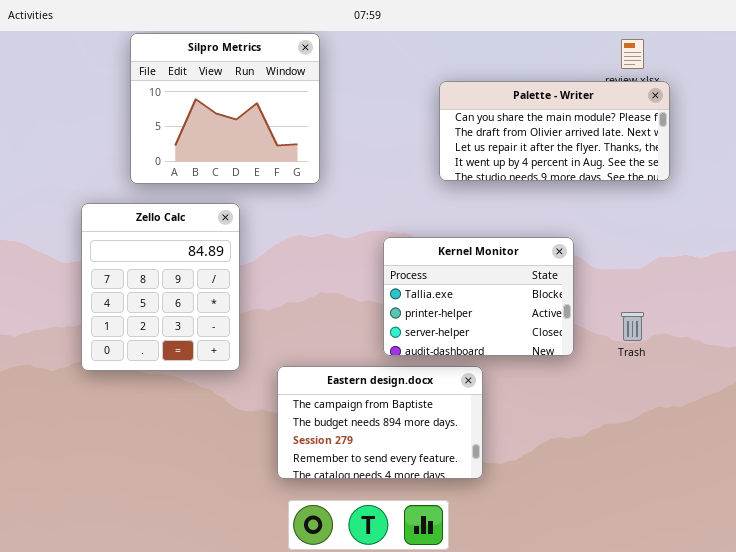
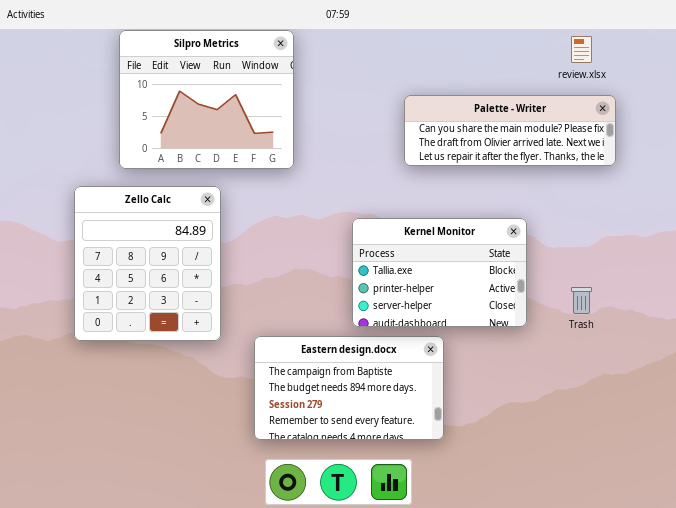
Palette - Writer: [439,81,670,181] -> [404,95,616,166], resized

